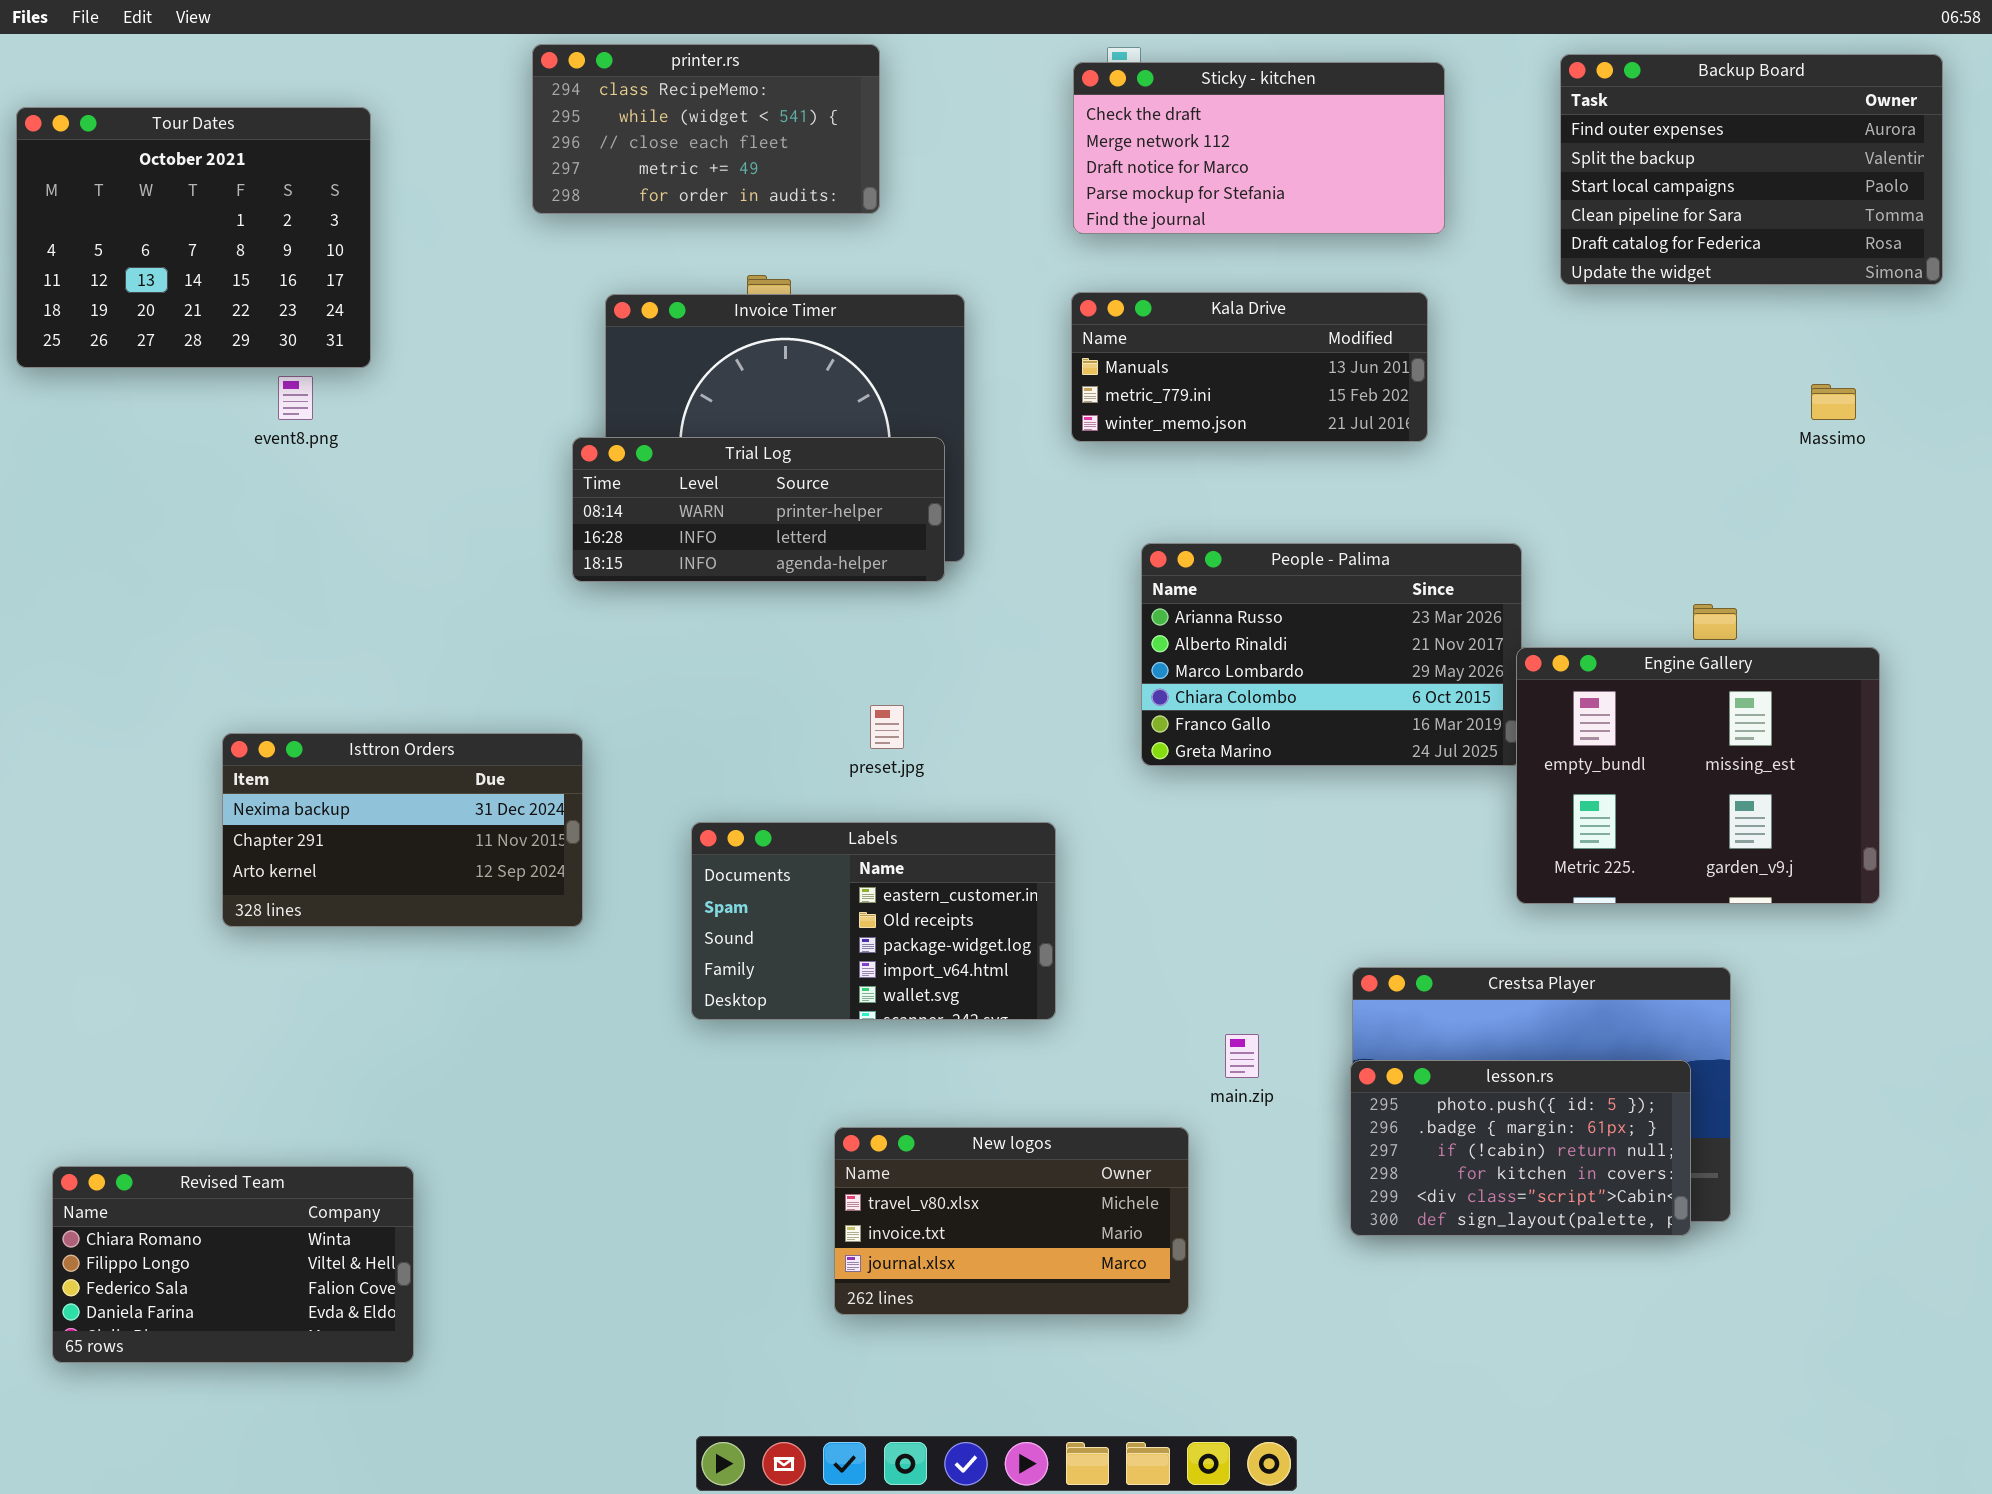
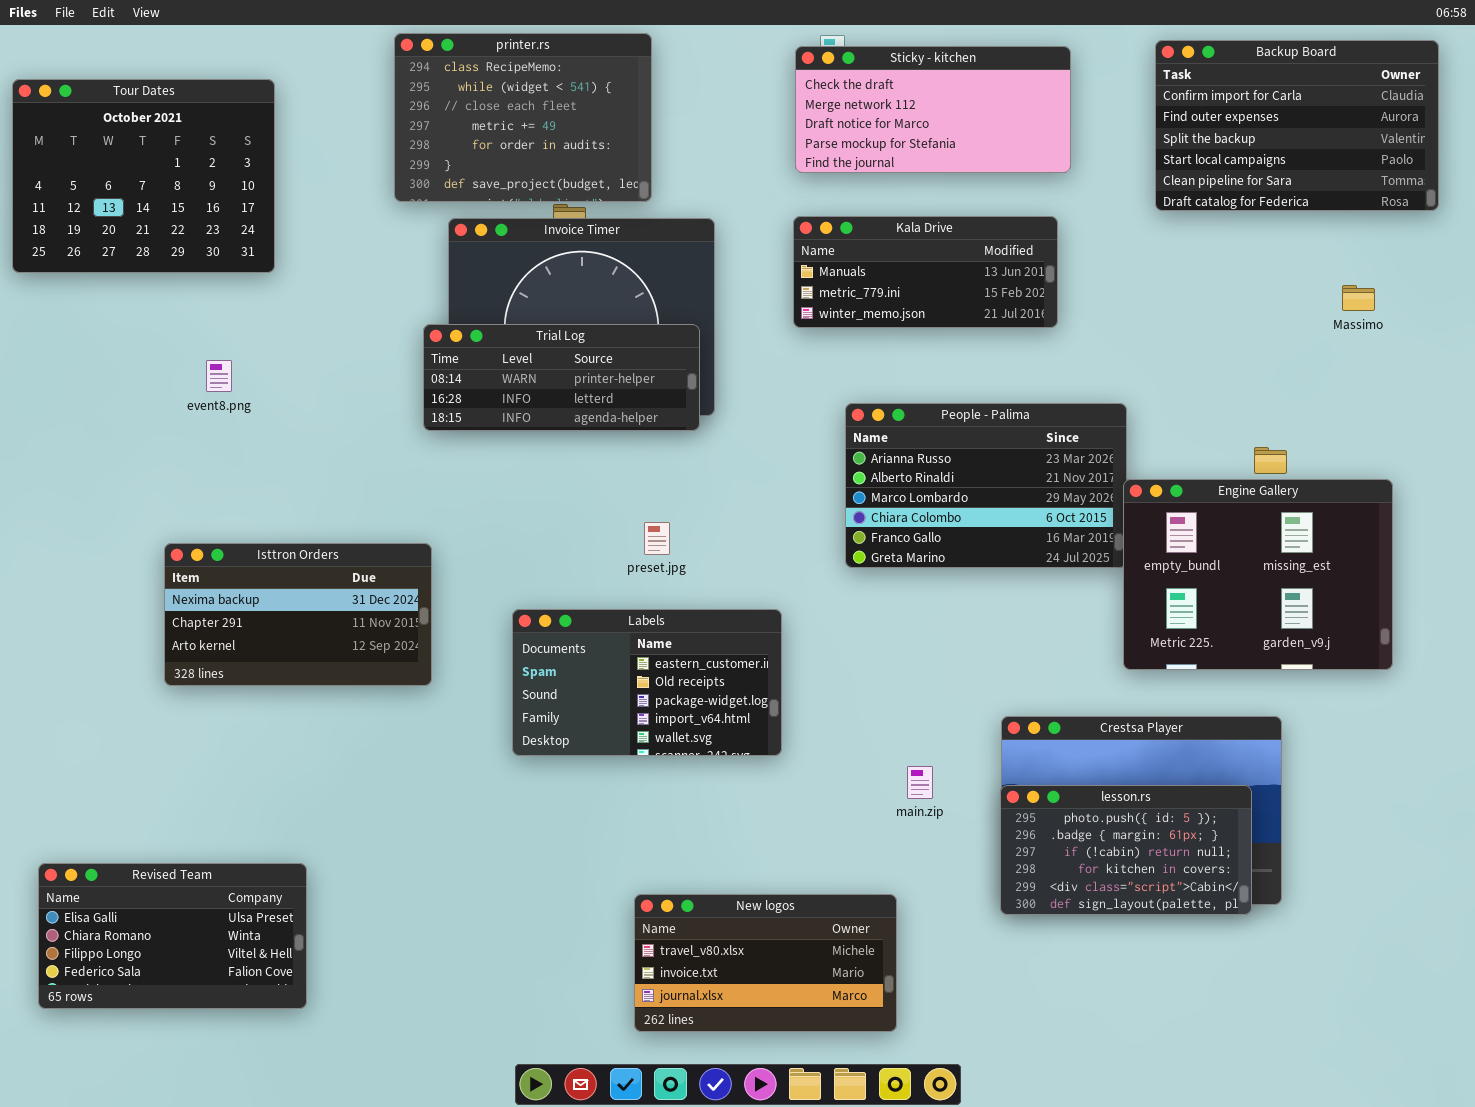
printer.rs: [532,44,880,214] -> [394,33,652,202], resized
Backup Board: [1560,54,1943,285] -> [1155,40,1439,211], scrolled up 1 row
event8.png: [278,376,313,420] -> [206,360,232,392], moved
New logos: [834,1127,1189,1315] -> [634,894,897,1032], moved
Revised Team: [52,1166,414,1363] -> [38,863,307,1009], scrolled up 1 row

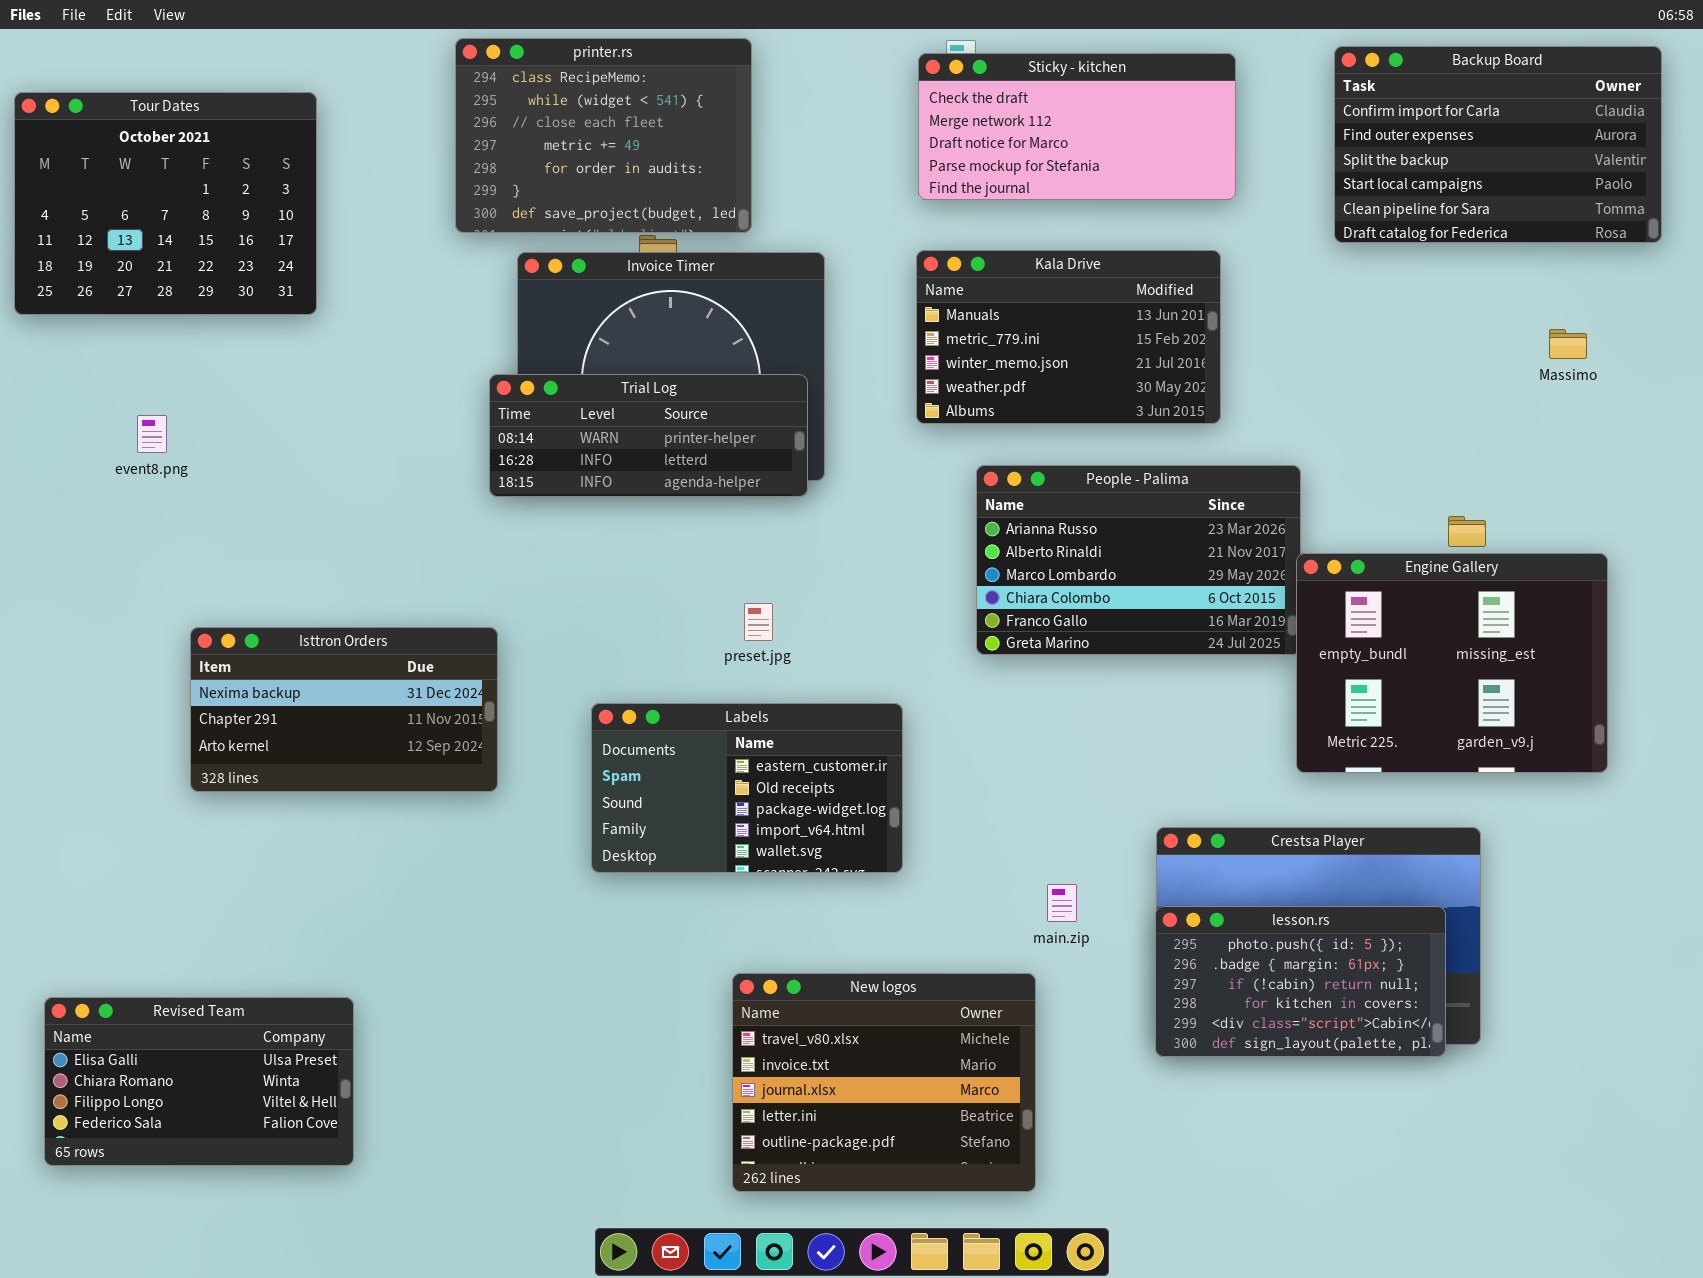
Kala Drive: [793,216,1058,328] -> [916,250,1221,424], resized
event8.png: [206,360,232,392] -> [137,415,167,453], moved
New logos: [634,894,897,1032] -> [732,973,1036,1192], resized

